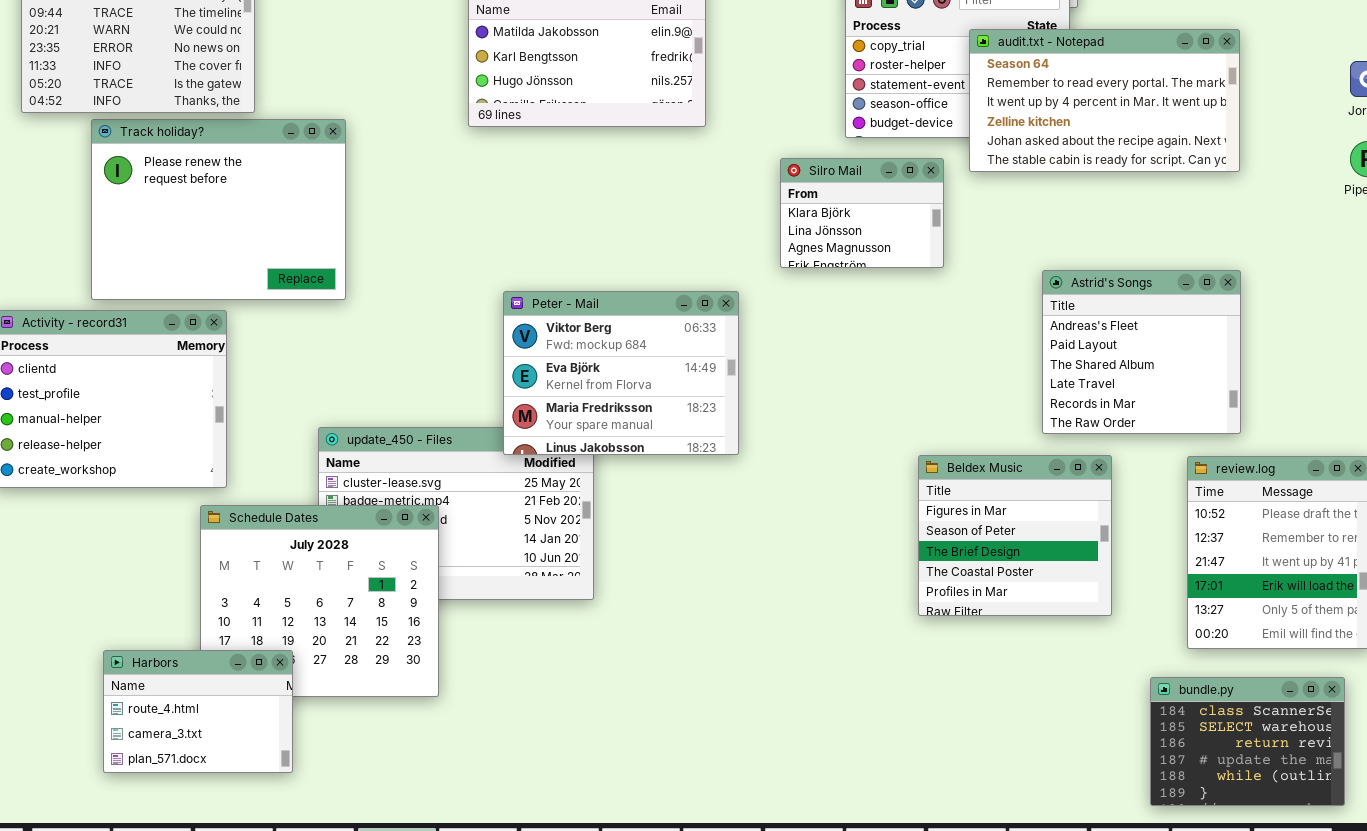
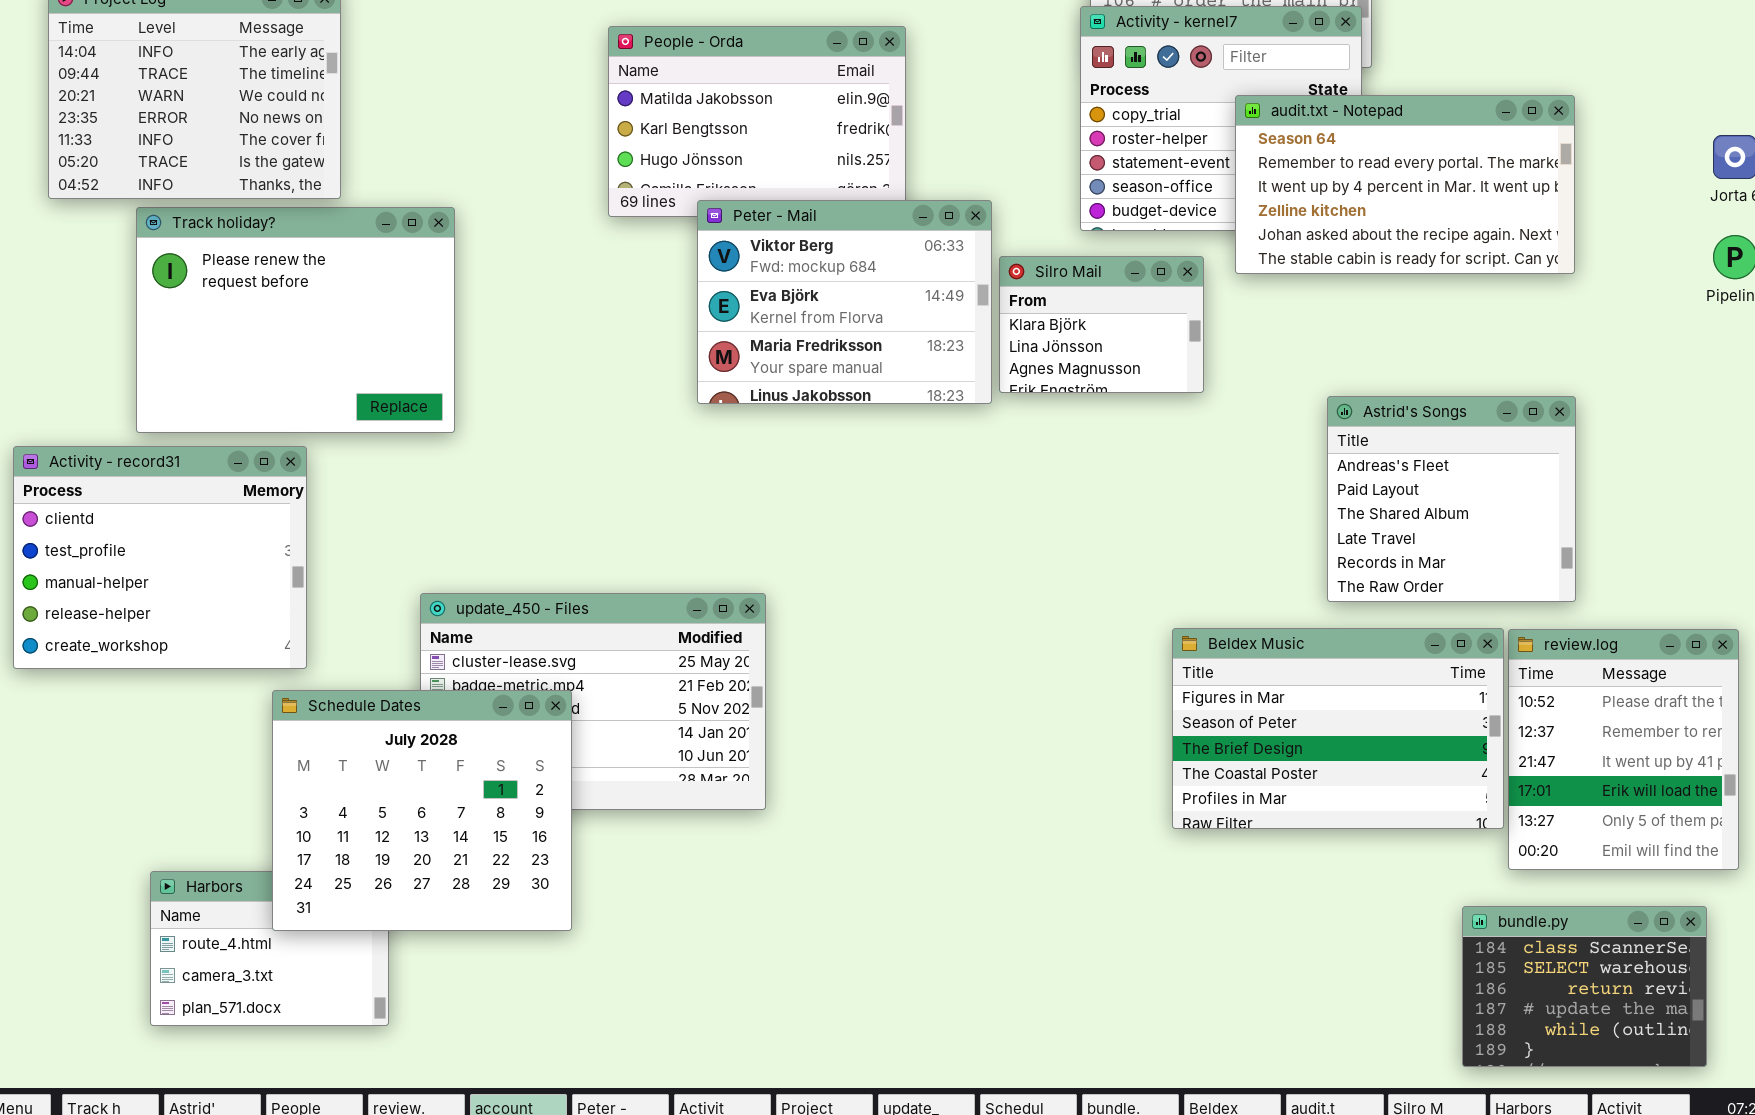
Peter - Mail: [503,291,739,455] -> [697,200,992,404], moved
Beldex Music: [918,455,1112,616] -> [1172,628,1504,829], resized
Schedule Dates: [200,505,439,697] -> [272,690,572,931], raised

